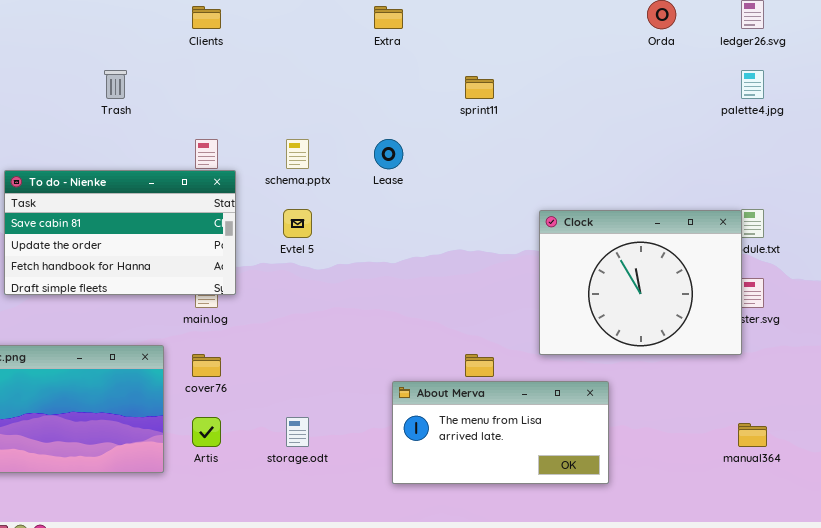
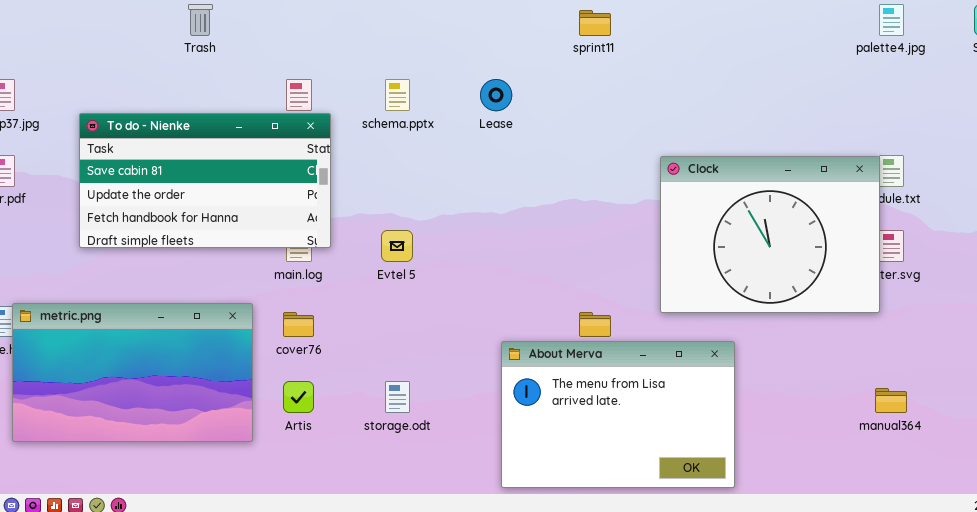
Evtel 5: [283,209,312,238] -> [381,230,413,262], moved
About Merva: [392,381,609,484] -> [501,341,735,488], resized

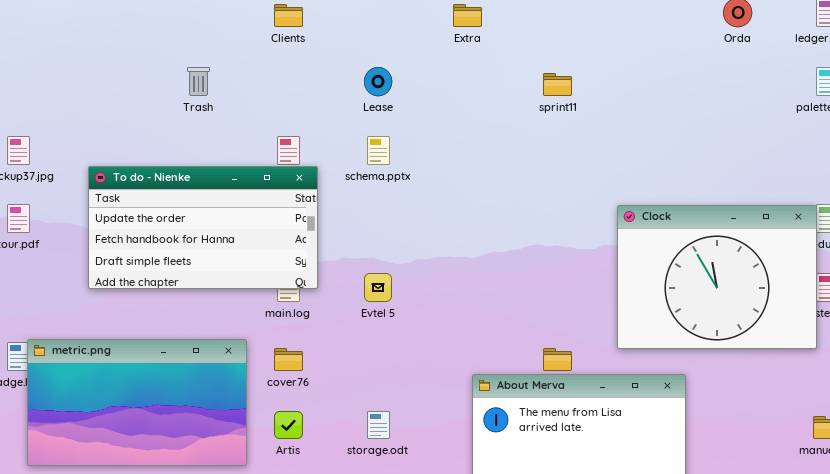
Lease: [480,79,512,111] -> [364,67,392,96], moved
To do - Nienke: [79,113,331,248] -> [88,166,318,289], scrolled down 1 row

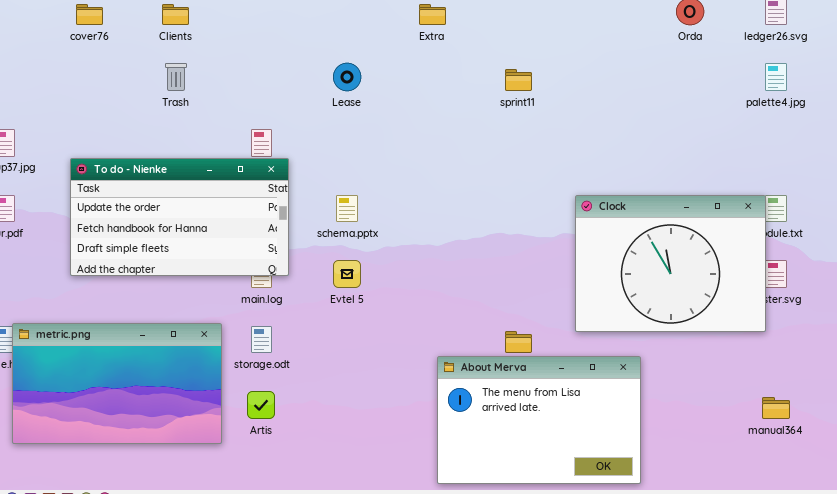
Clients: [274,4,303,27] -> [162,4,189,25], moved
schema.pptx: [367,136,390,165] -> [336,195,358,222], moved
cover76: [274,348,303,371] -> [76,4,103,25], moved
storage.odt: [367,411,390,439] -> [251,326,272,353], moved

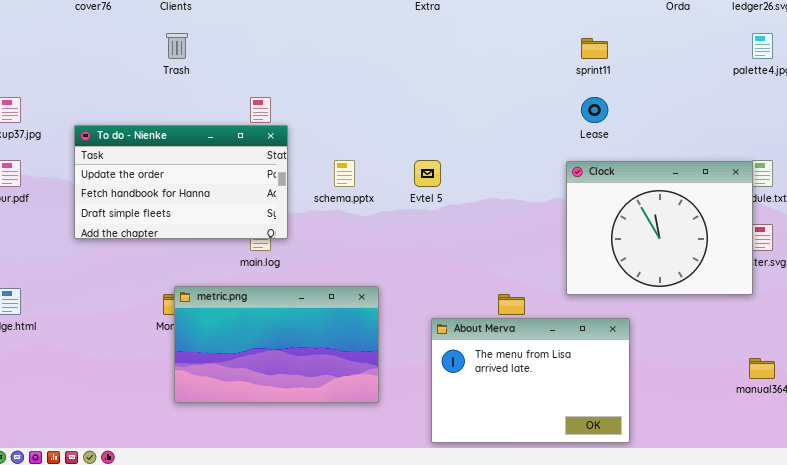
Lease: [333,63,361,91] -> [581,97,608,123], moved
sprint11: [505,69,532,91] -> [581,38,608,59], moved
Evtel 5: [333,260,361,288] -> [414,160,441,187], moved
metric.png: [12,323,222,444] -> [174,286,379,403], moved

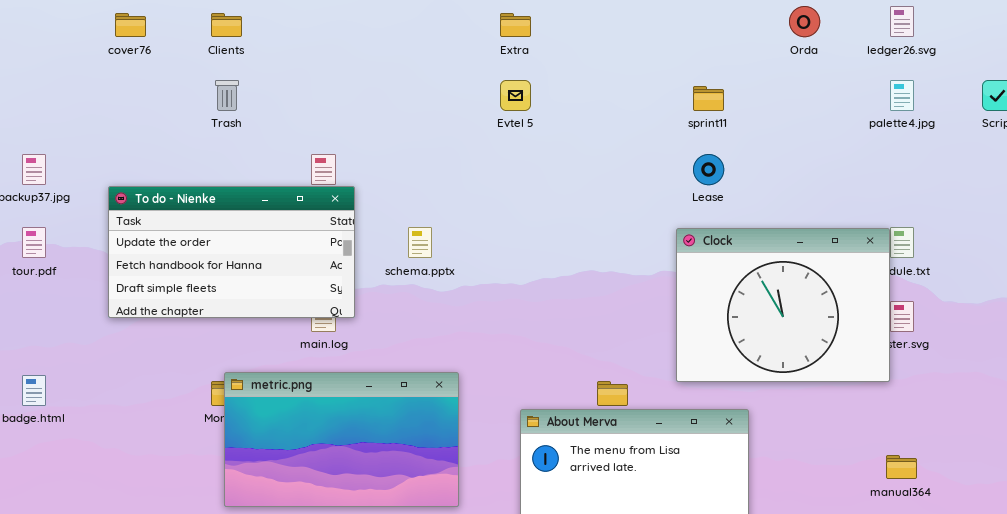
Evtel 5: [414,160,441,187] -> [500,80,531,111], moved

